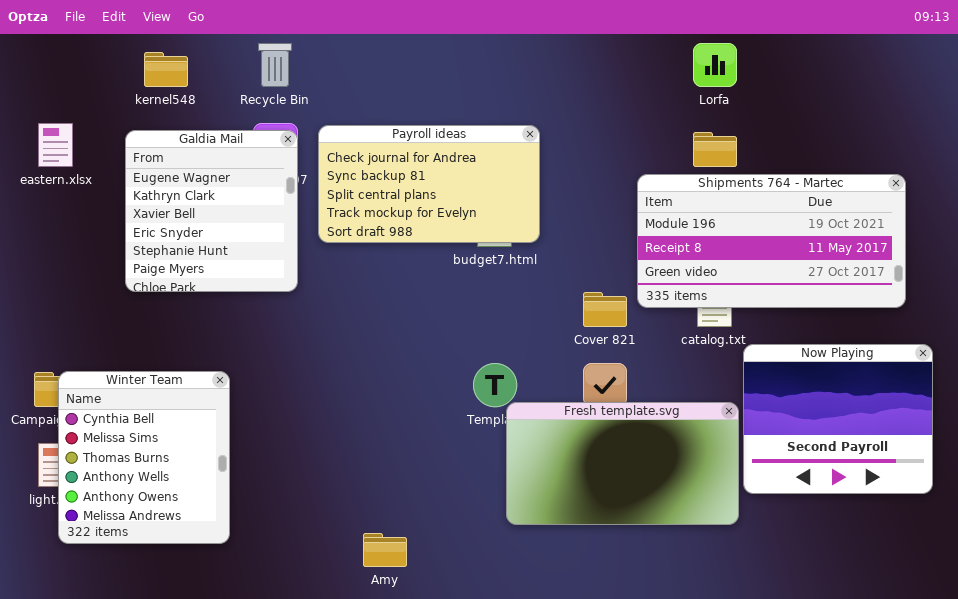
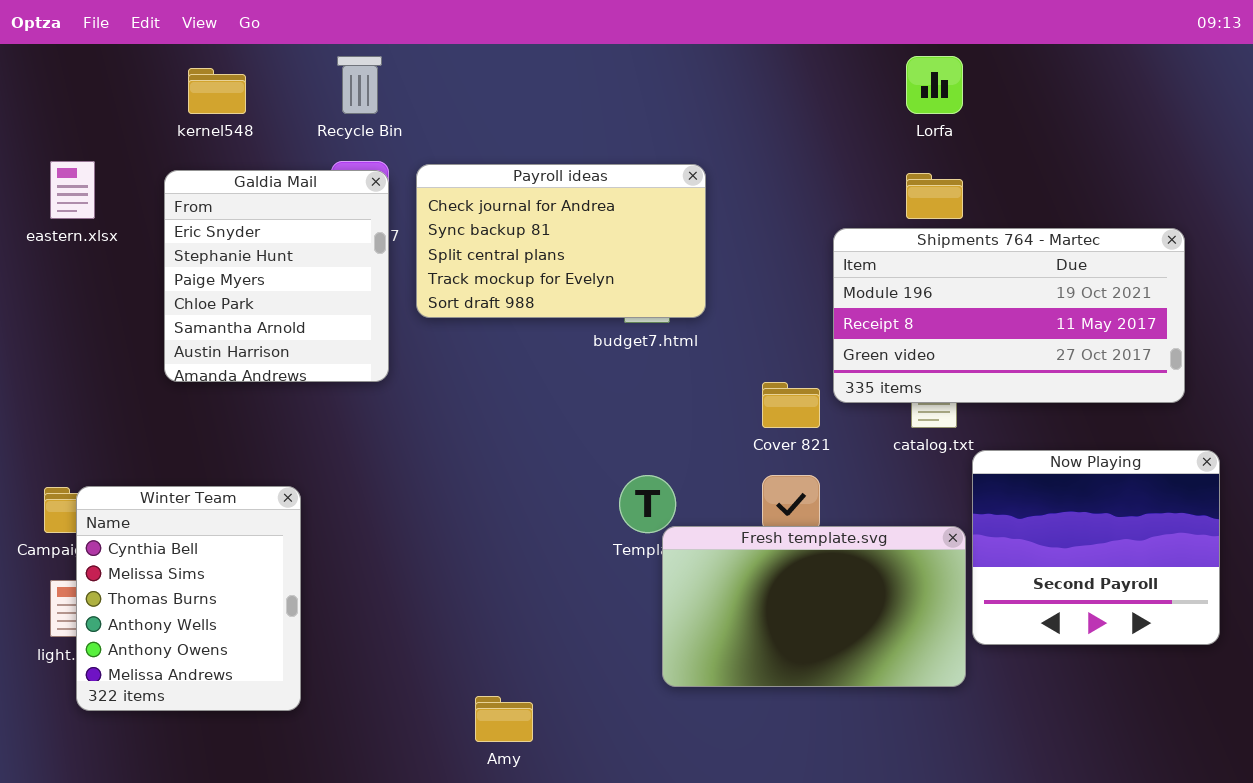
Galdia Mail: [125,130,298,292] -> [164,170,389,382], scrolled down 3 rows

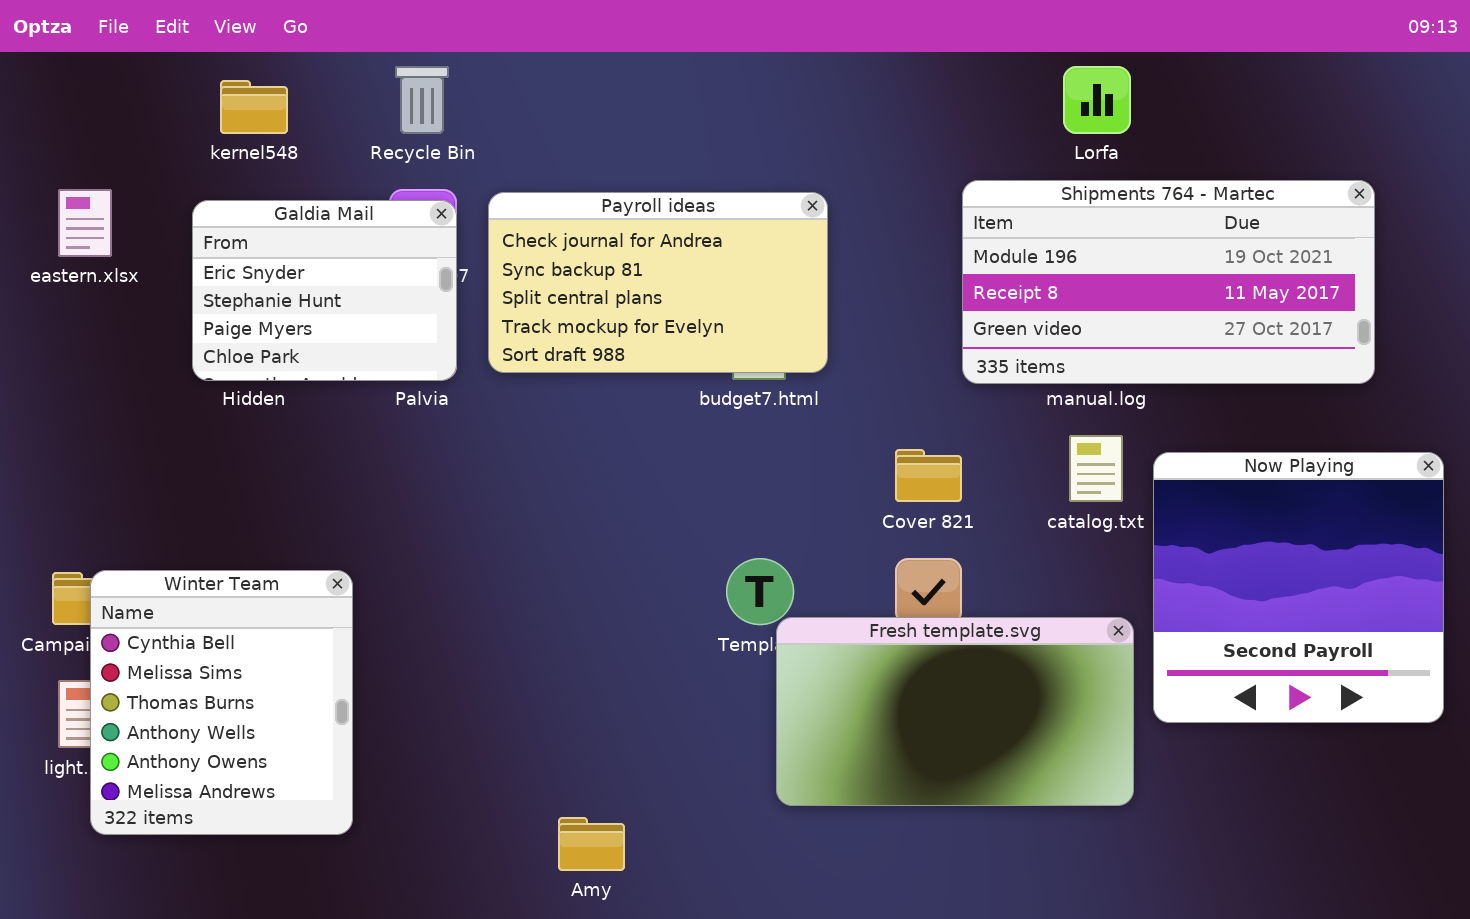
Galdia Mail: [164,170,389,382] -> [192,200,457,381], resized
Shipments 764 - Martec: [833,228,1185,403] -> [962,180,1375,384], moved
Now Playing: [972,450,1220,645] -> [1153,452,1444,723], moved, resized

